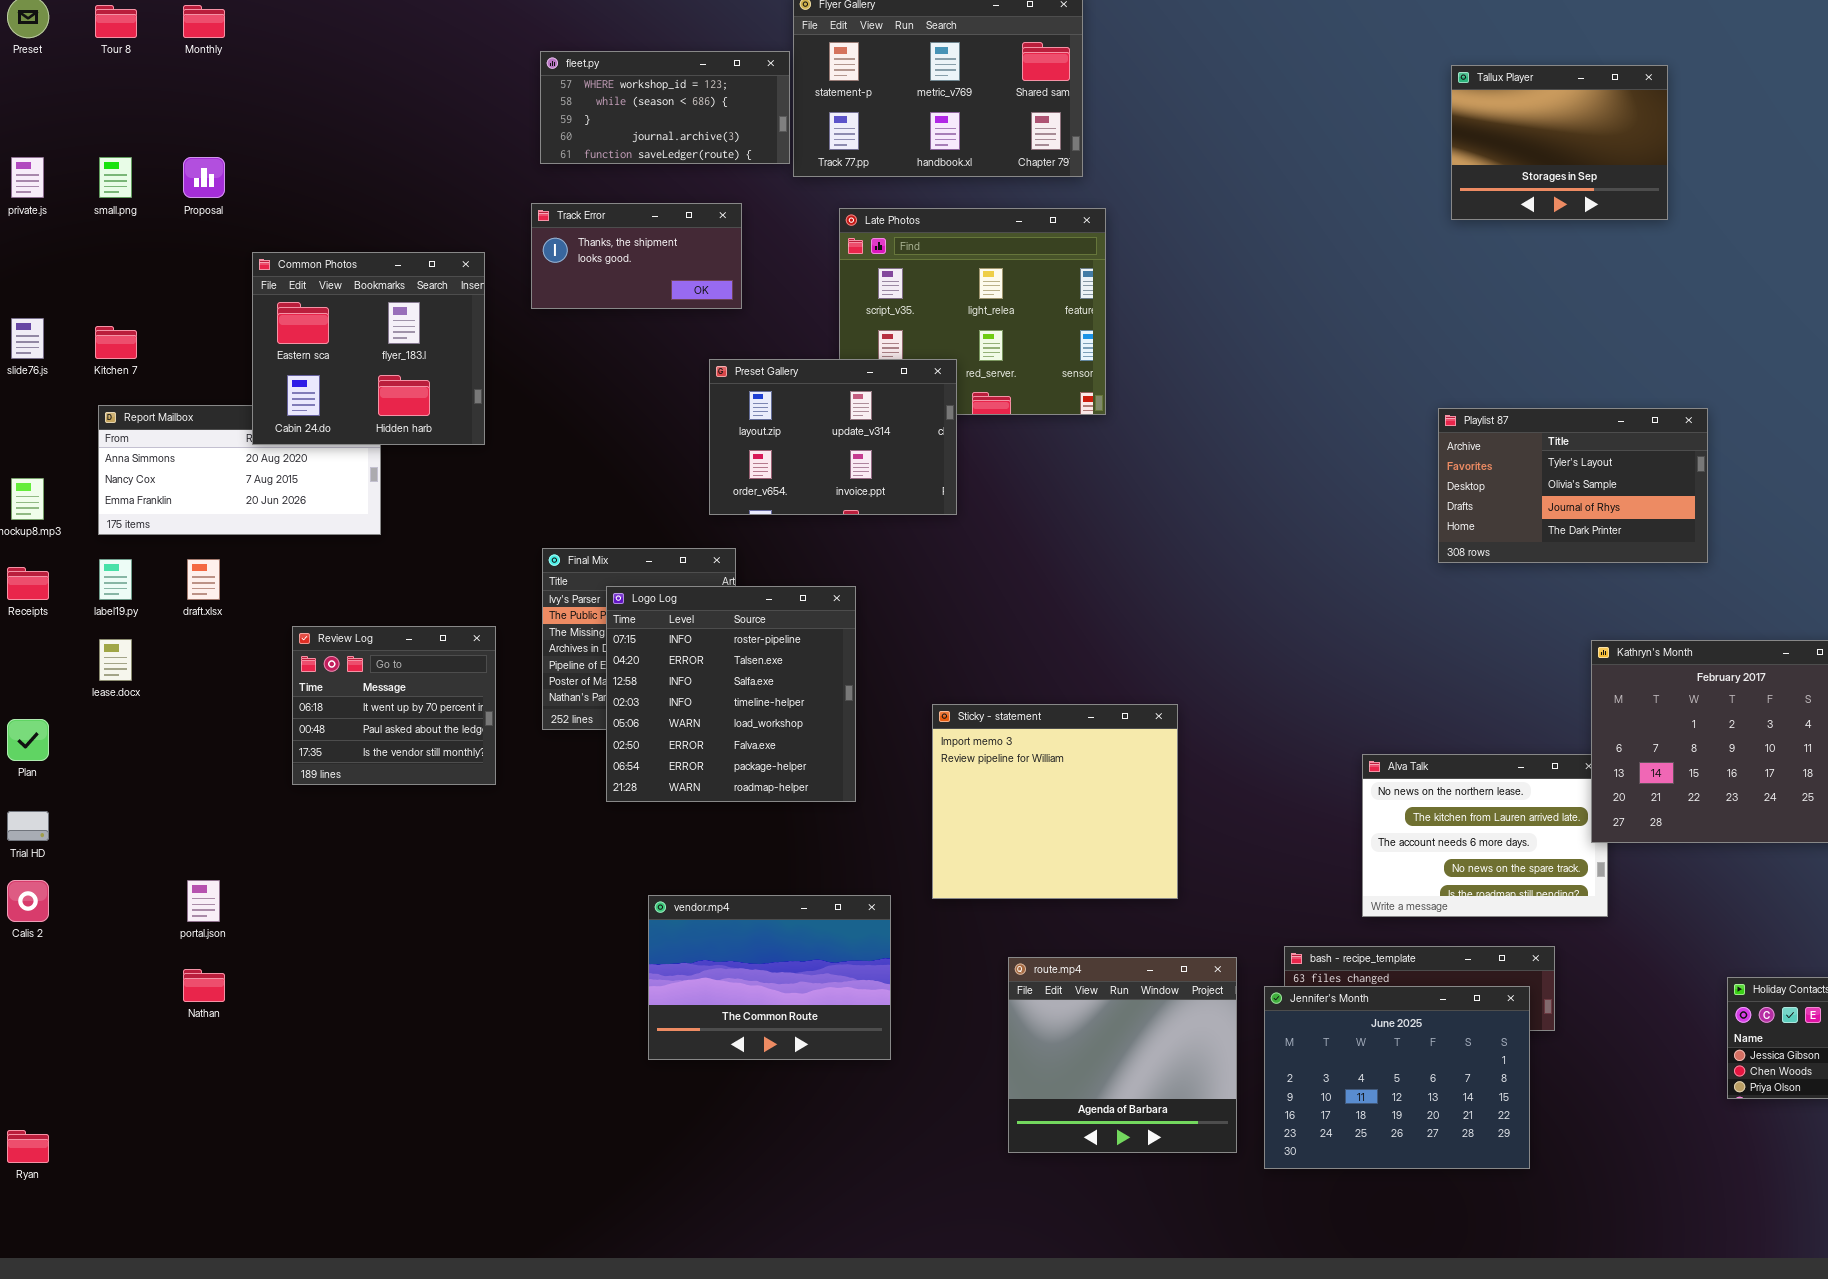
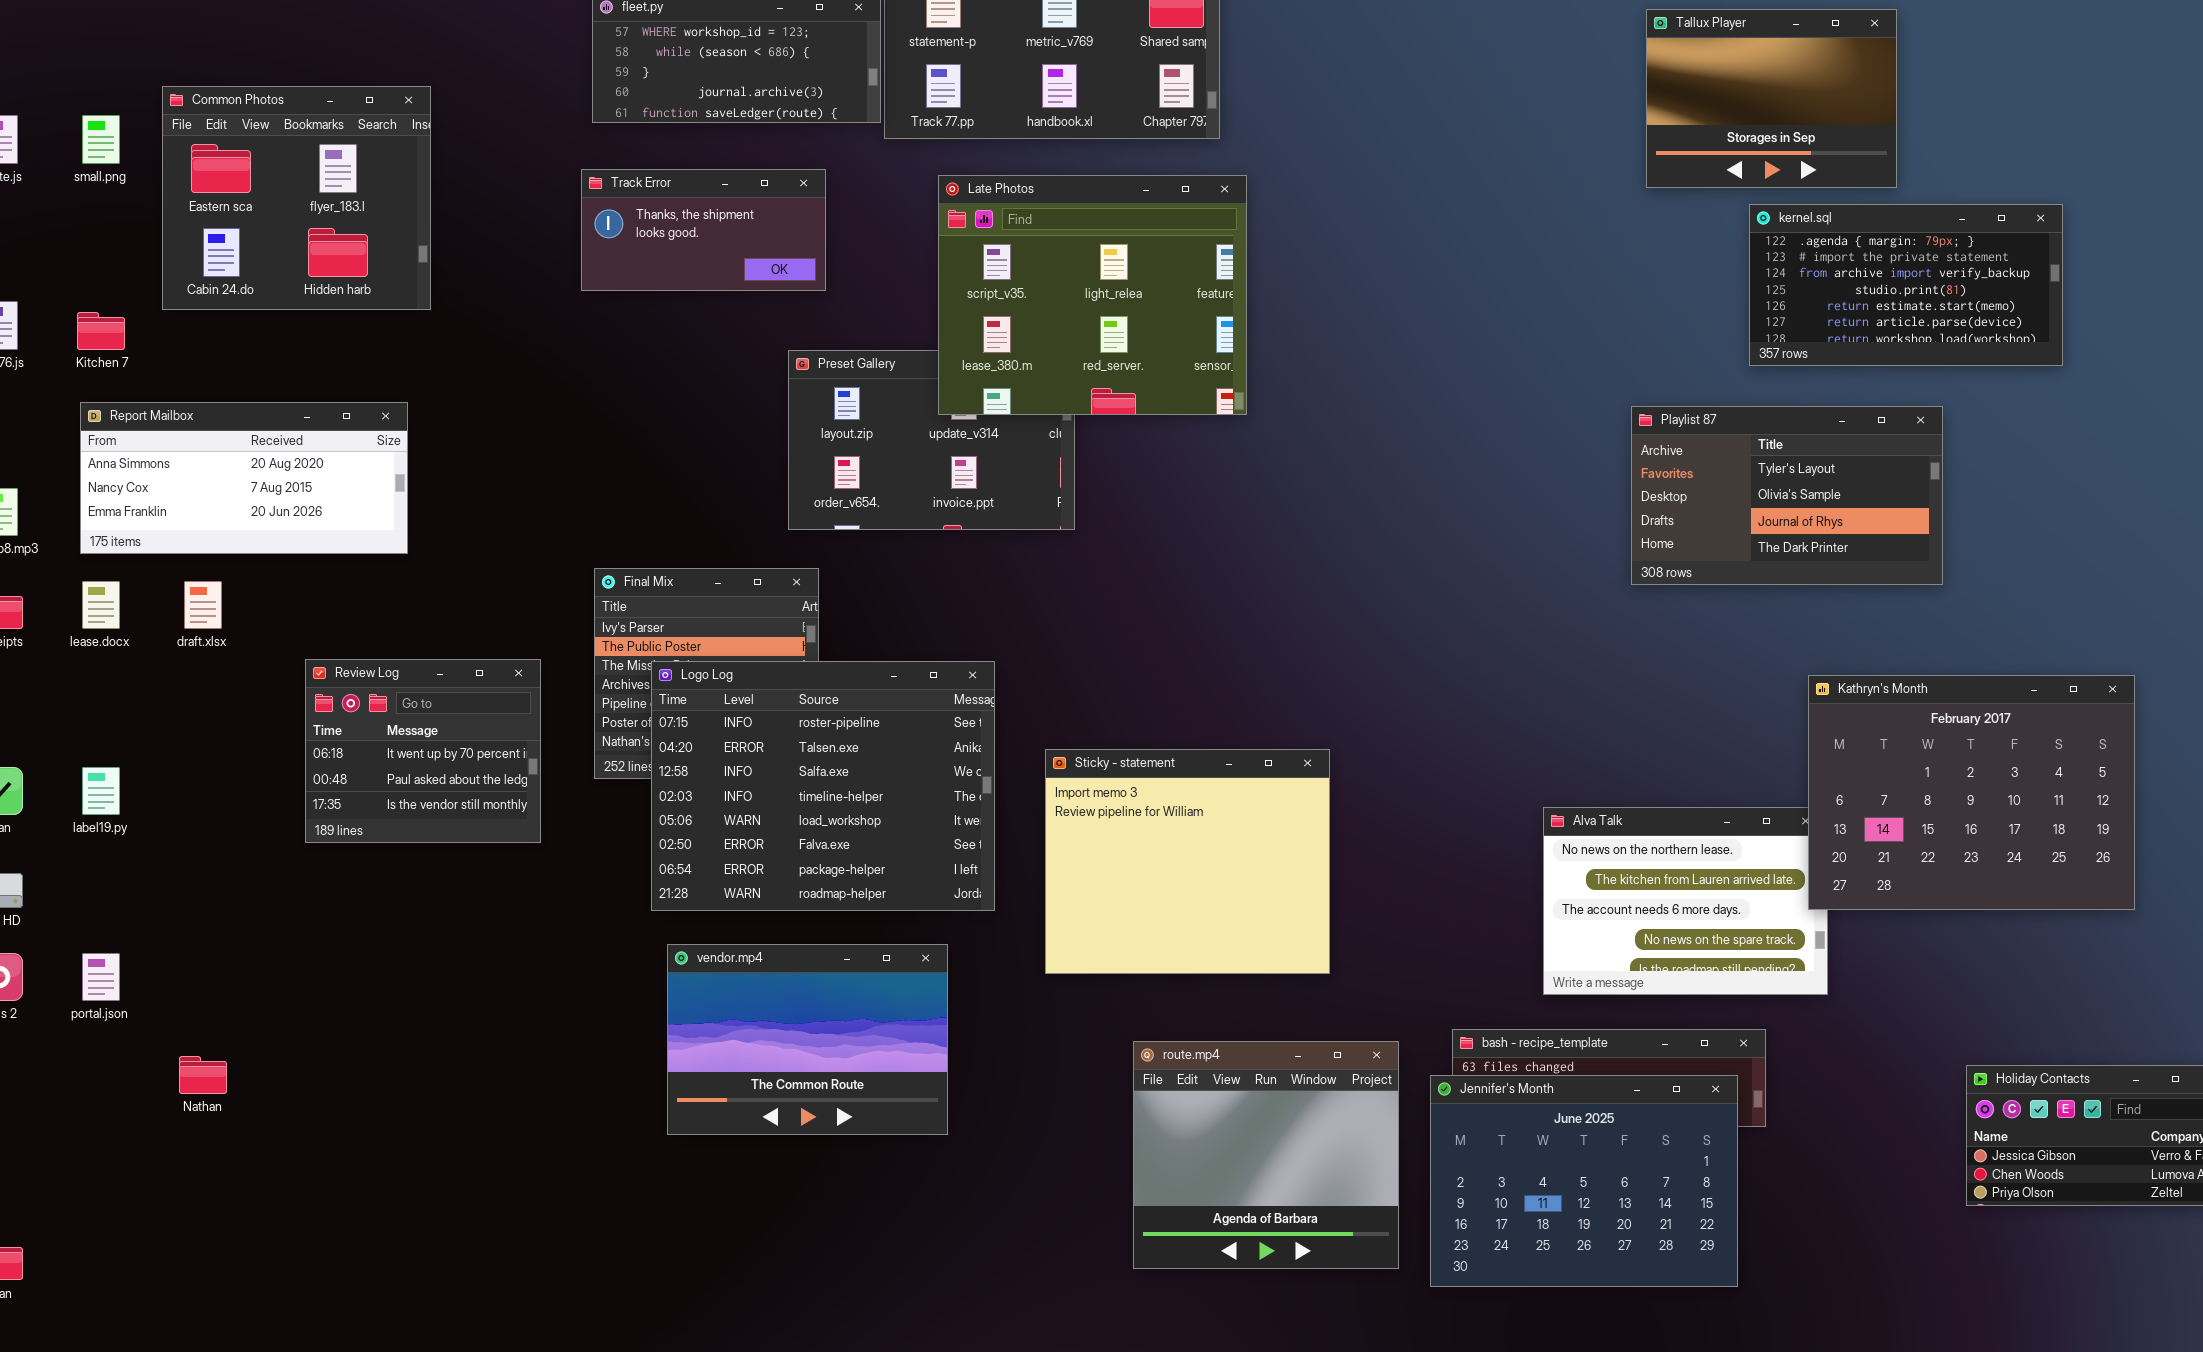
Late Photos: [839,208,1106,415] -> [938,175,1247,415], raised
kernel.sql: none -> [1749,204,2063,366], opened
Common Photos: [252,252,485,445] -> [162,86,431,310], moved
label19.py: [99,559,132,600] -> [82,767,120,815], moved
Logo Log: [606,586,856,802] -> [651,661,995,911], moved, resized
lease.docx: [99,639,132,681] -> [82,581,120,629], moved
portal.json: [187,880,220,922] -> [82,953,120,1001], moved
vendor.mp4: [648,895,891,1060] -> [667,944,948,1135], moved

